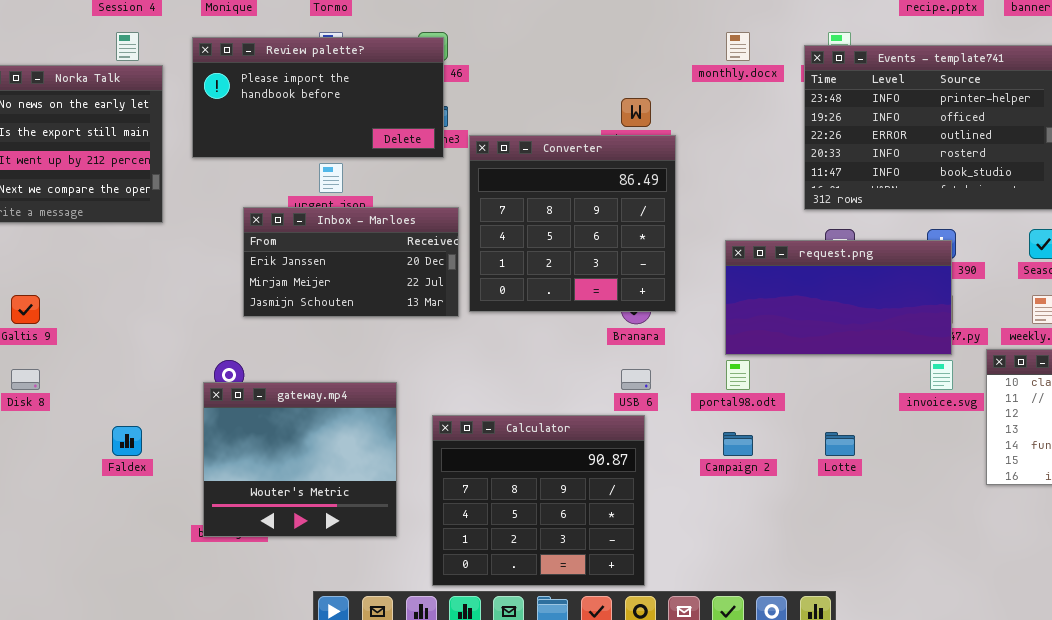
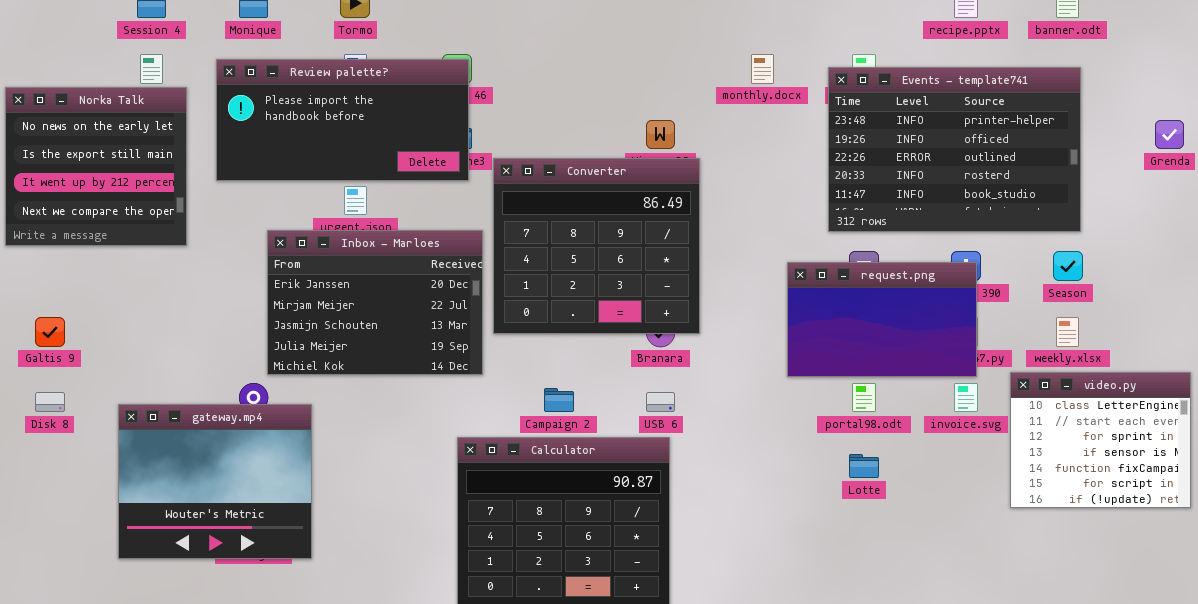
Inbox - Marloes: [243,207,459,317] -> [267,230,483,375], resized
request.png: [725,240,952,355] -> [787,262,977,377], resized
portal98.odt: [726,360,750,390] -> [852,383,876,412], moved
gateway.mp4: [203,382,397,537] -> [118,404,312,559], moved
Campaign 2: [723,432,753,456] -> [544,388,574,412], moved

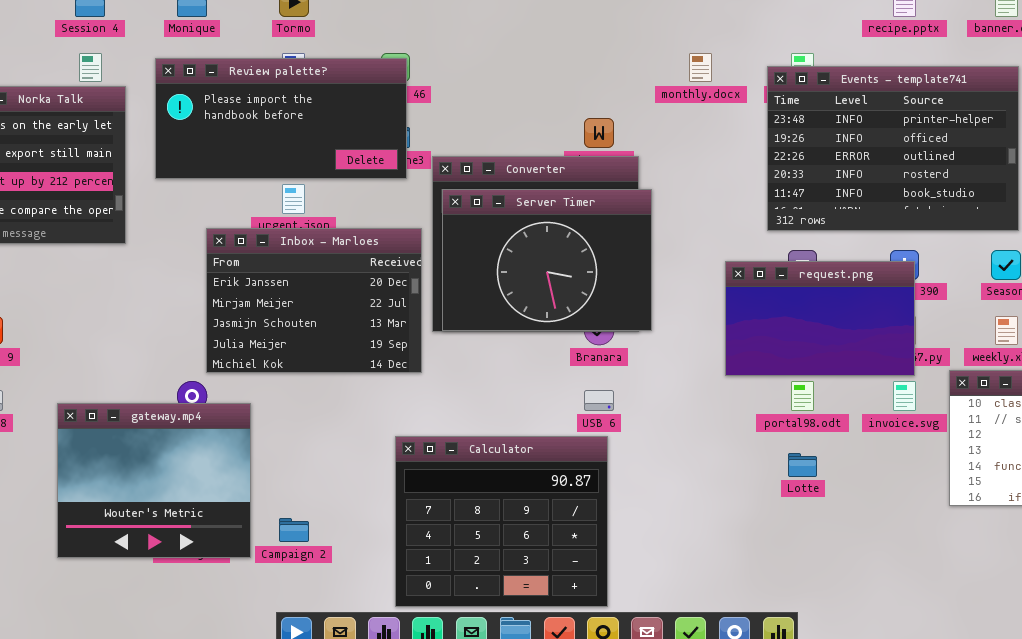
Server Timer: none -> [442,189,652,331], opened
Campaign 2: [544,388,574,412] -> [279,518,309,542], moved

